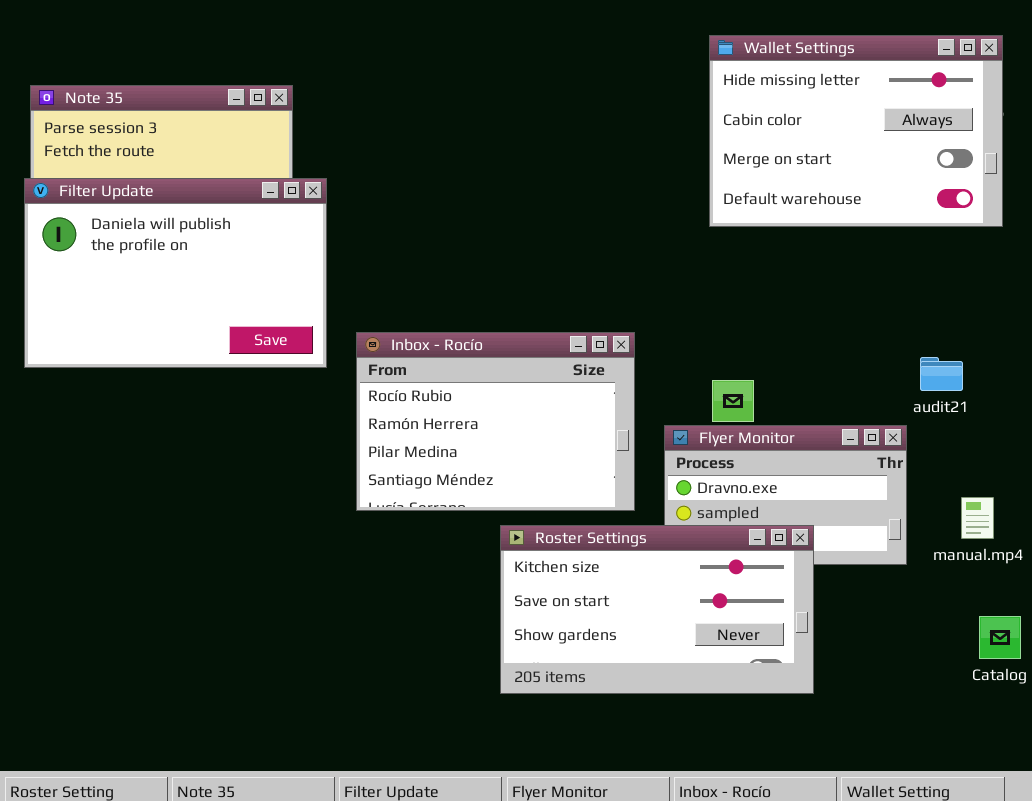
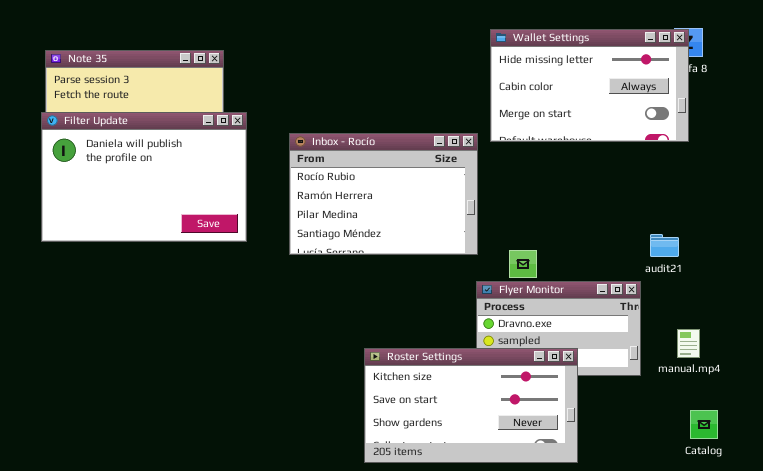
Wallet Settings: [709,35,1003,227] -> [490,29,689,142], moved, resized
Inbox - Rocío: [356,332,635,511] -> [289,133,478,255], moved

